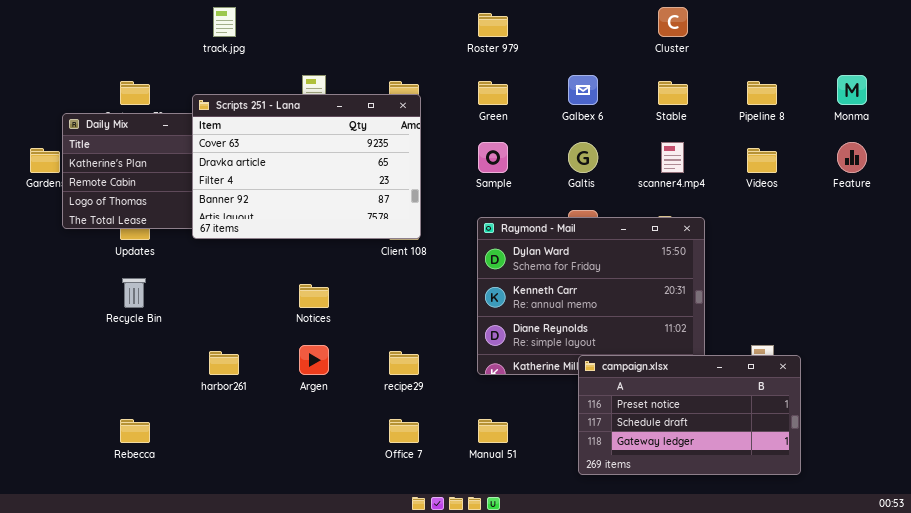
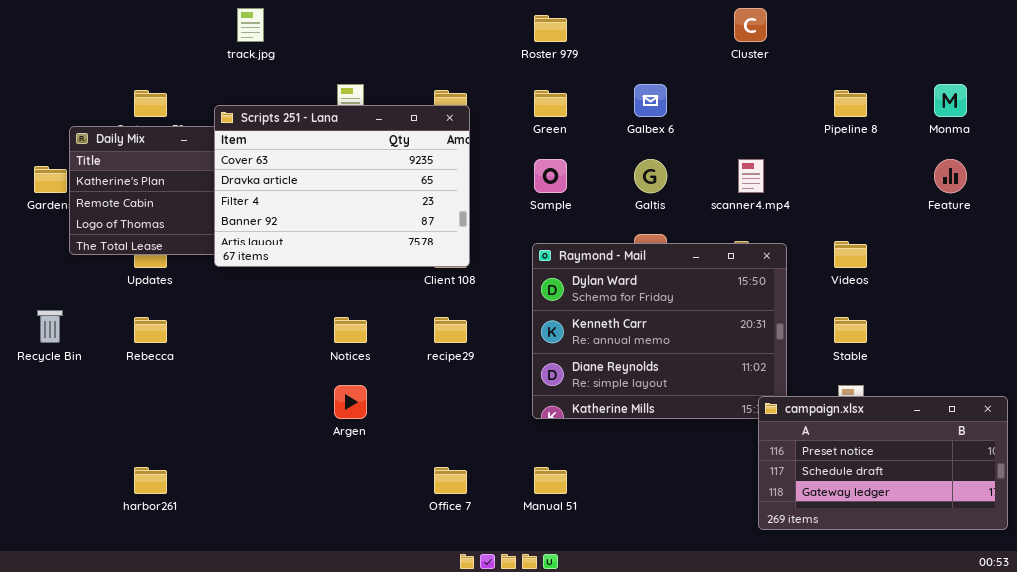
Stable: [658,81,688,105] -> [834,317,867,343], moved
Videos: [747,148,777,173] -> [834,241,867,268], moved
Recycle Bin: [122,278,146,308] -> [37,310,63,343], moved
harbor261: [209,351,239,375] -> [134,467,167,494], moved
recipe29: [389,351,419,375] -> [434,317,467,343], moved
campaign.xlsx: [578,355,801,475] -> [758,396,1008,530], moved
Rebecca: [120,419,150,443] -> [134,317,167,343], moved

